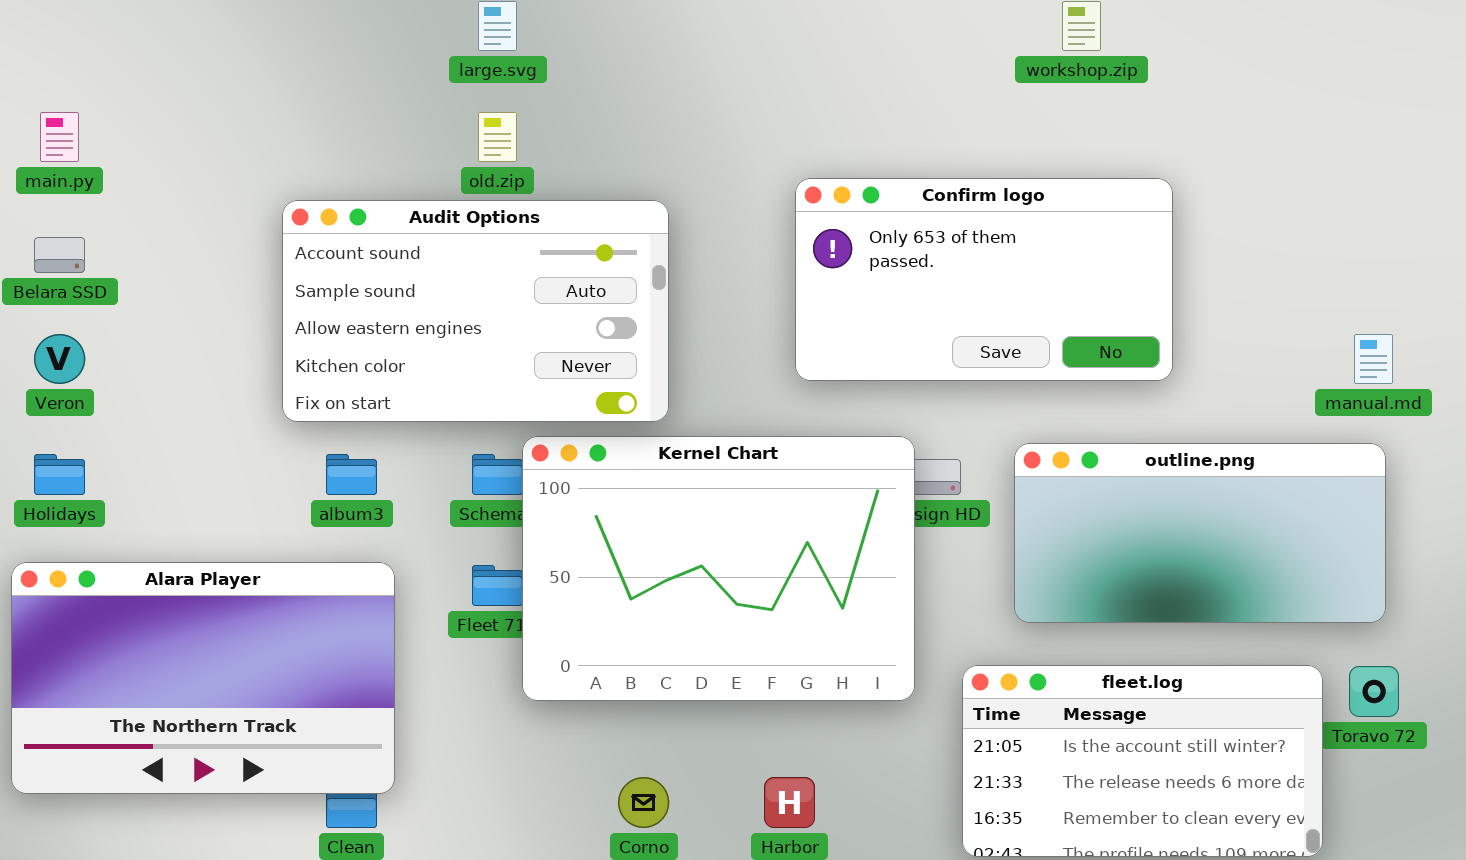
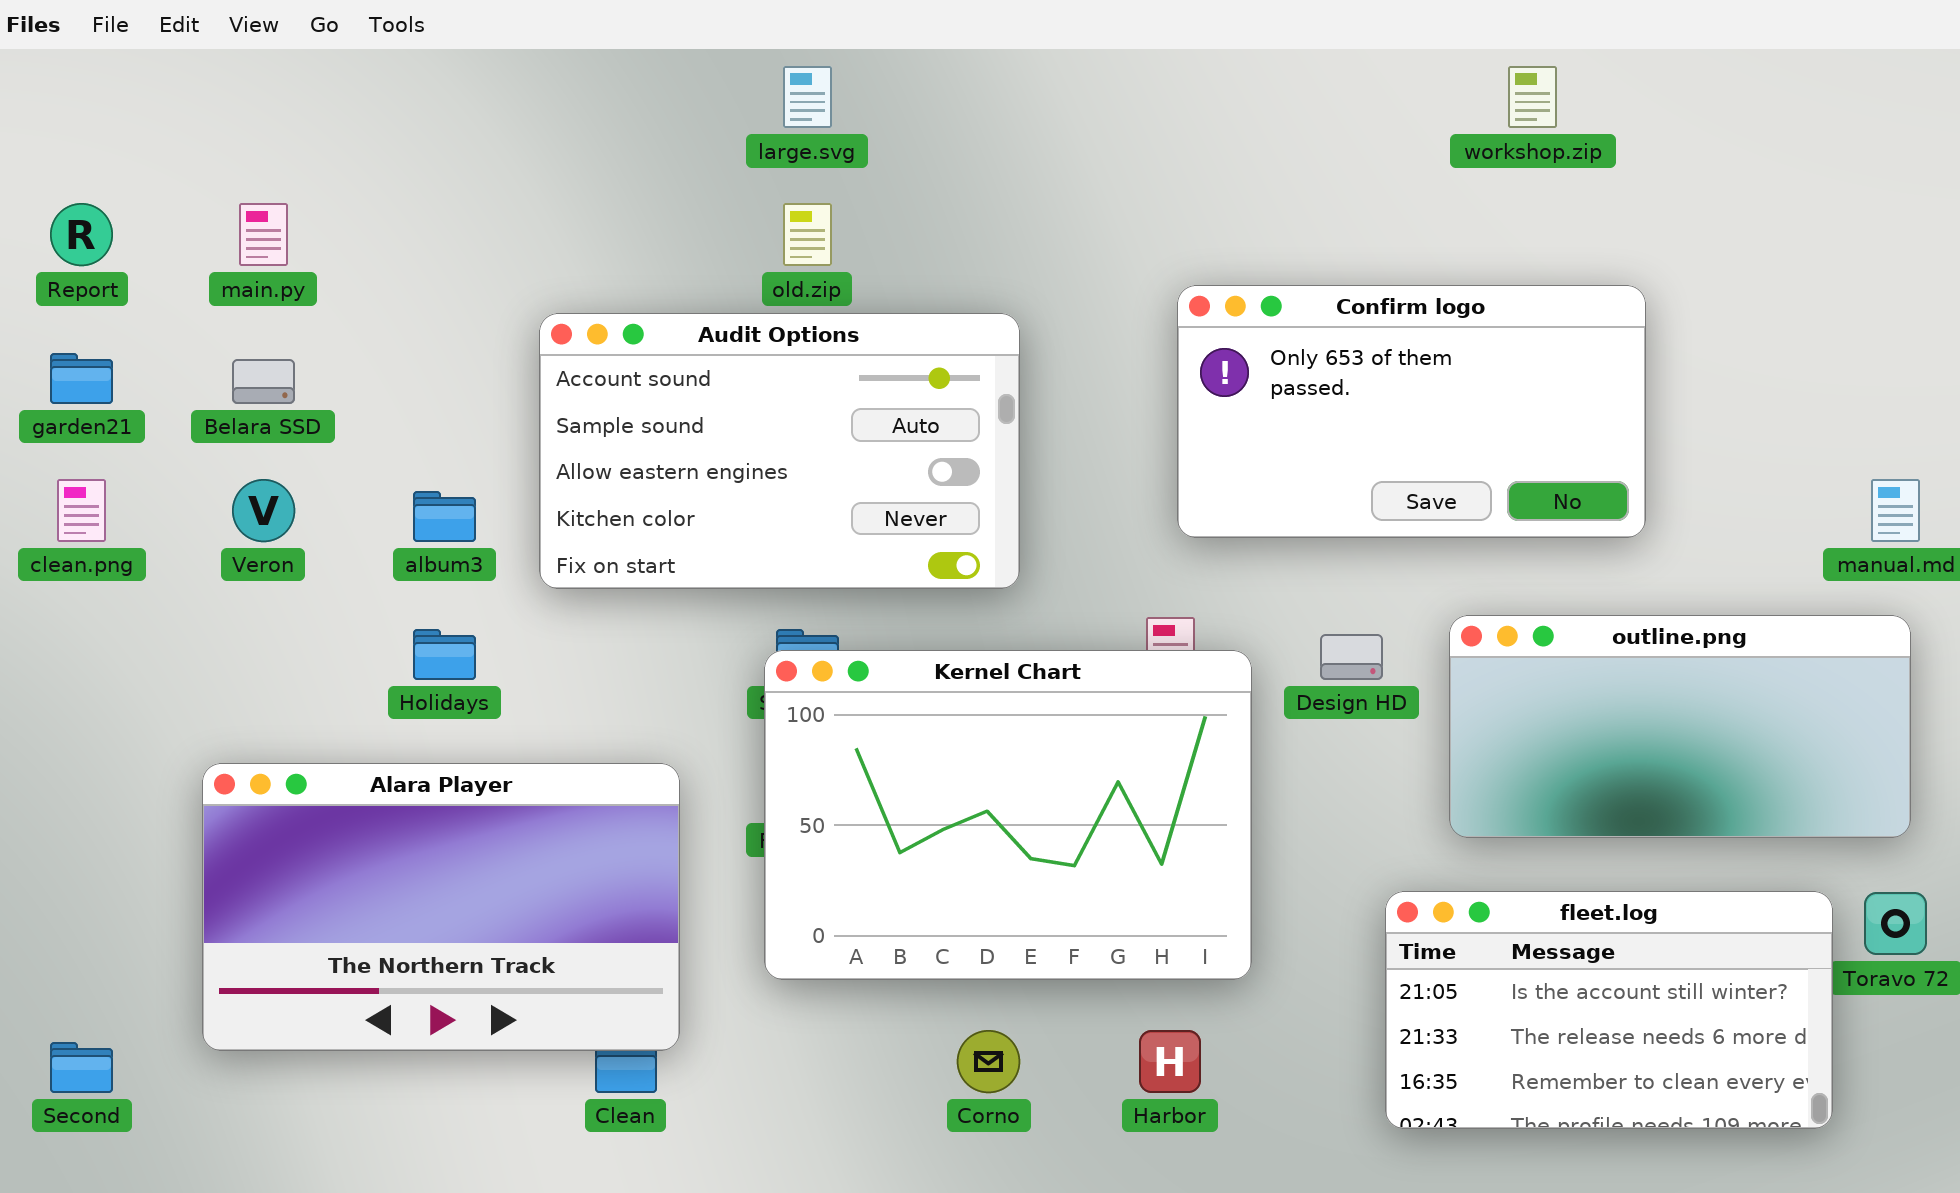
Kernel Chart: [522,436,915,701] -> [764,650,1252,980], moved
Holidays: [34,454,85,495] -> [413,629,476,680], moved
album3: [326,454,377,495] -> [413,491,476,542], moved

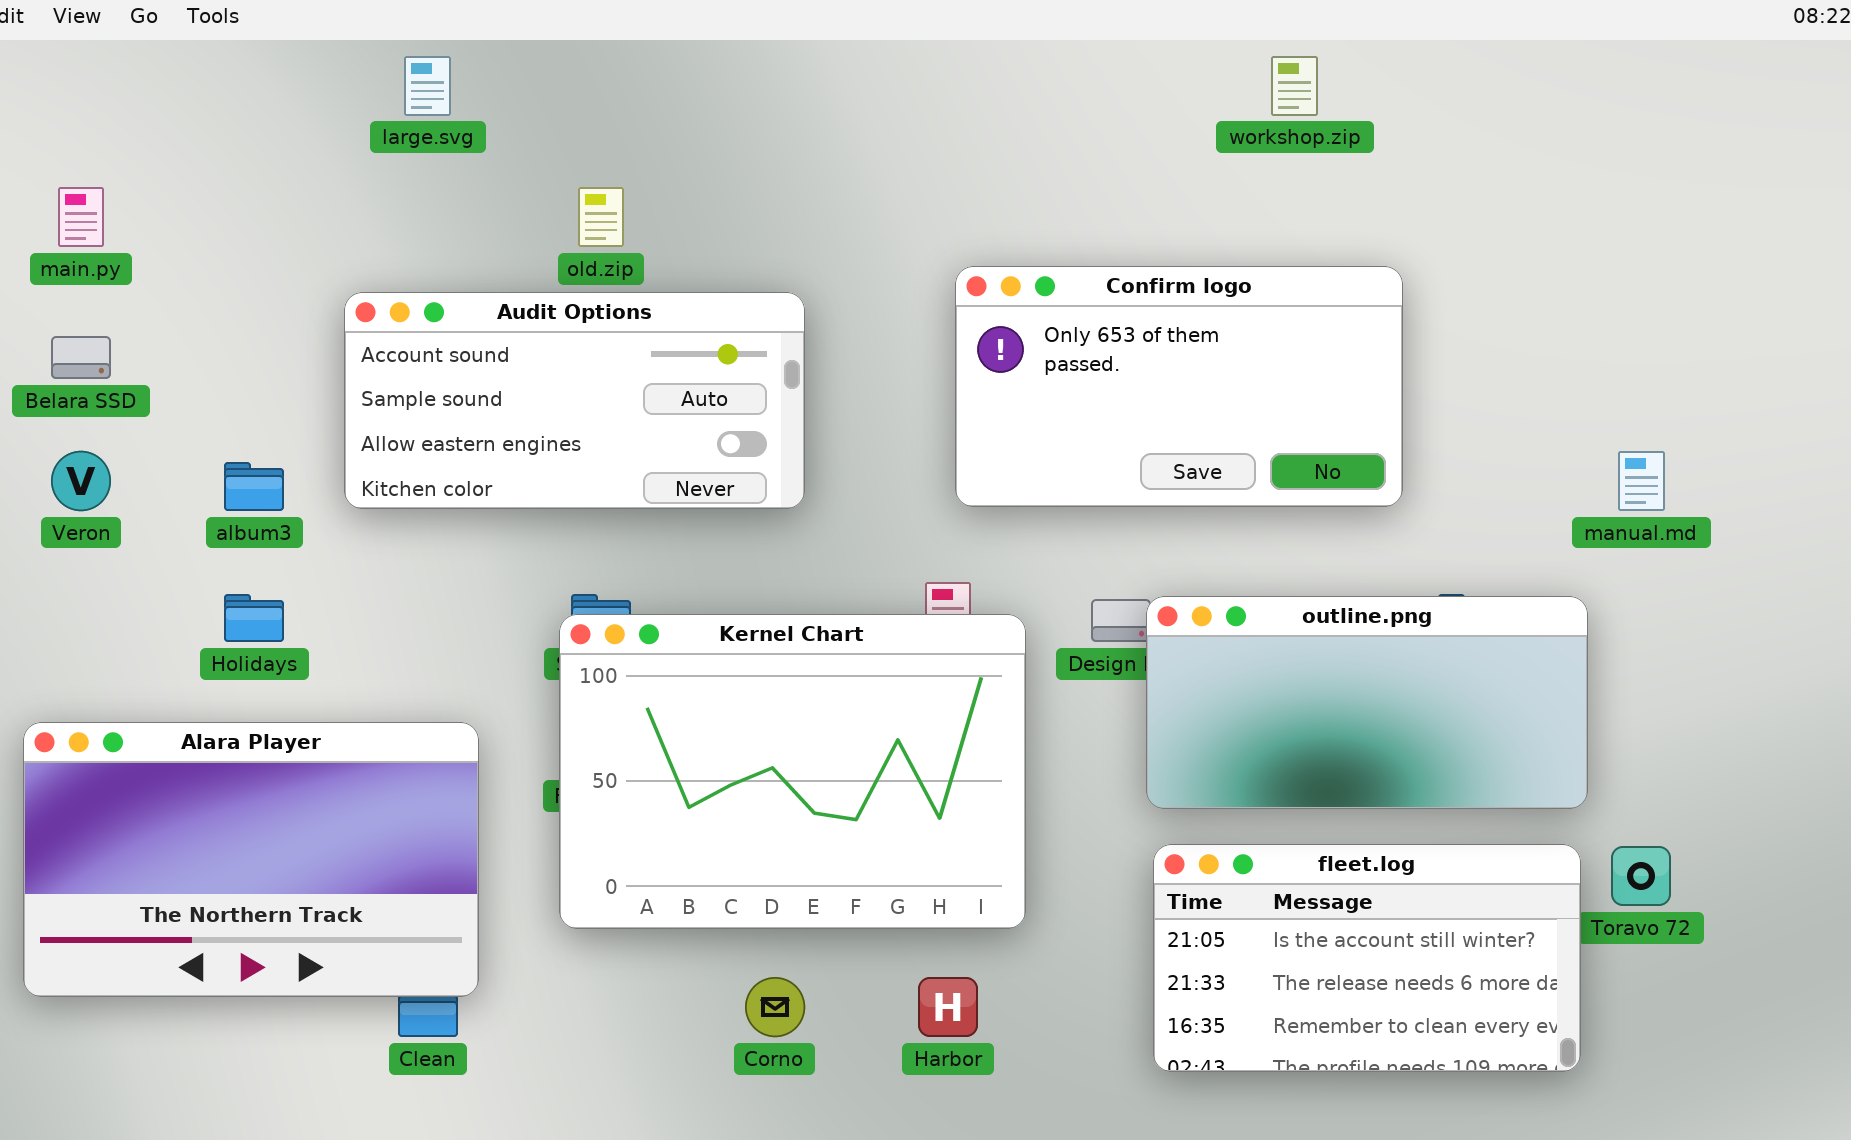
large.svg: [783,66,832,128] -> [404,56,451,116], moved
Audit Options: [539,313,1020,589] -> [344,292,805,509], resized
outline.png: [1449,615,1911,838] -> [1146,596,1588,809], moved

